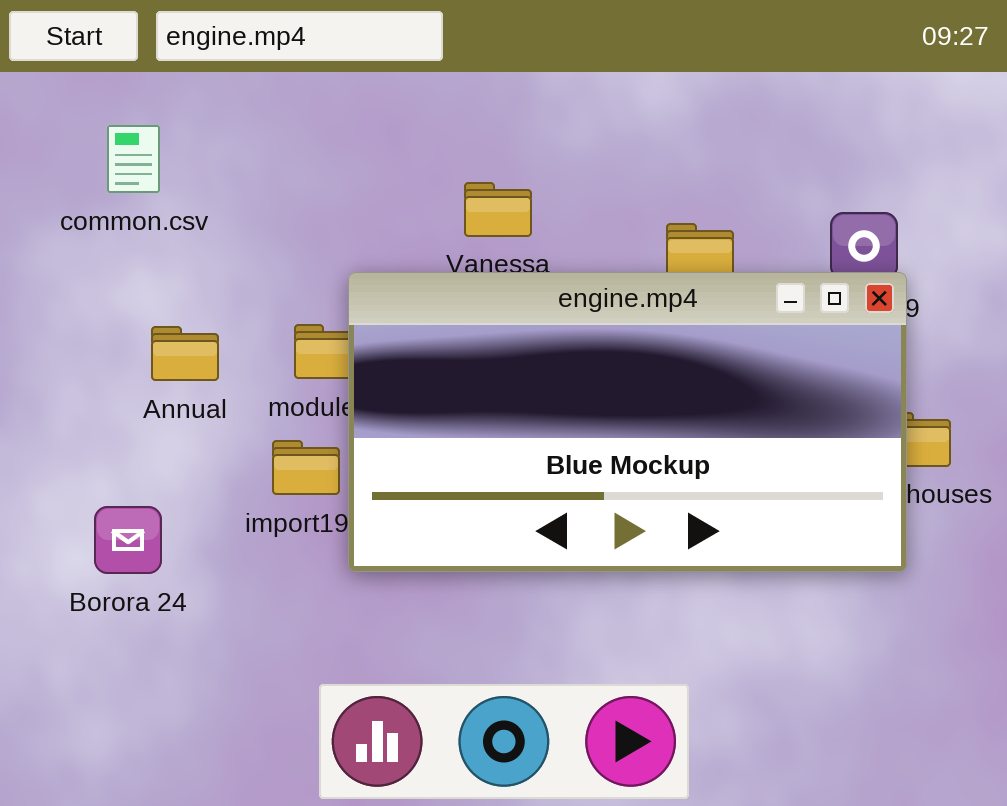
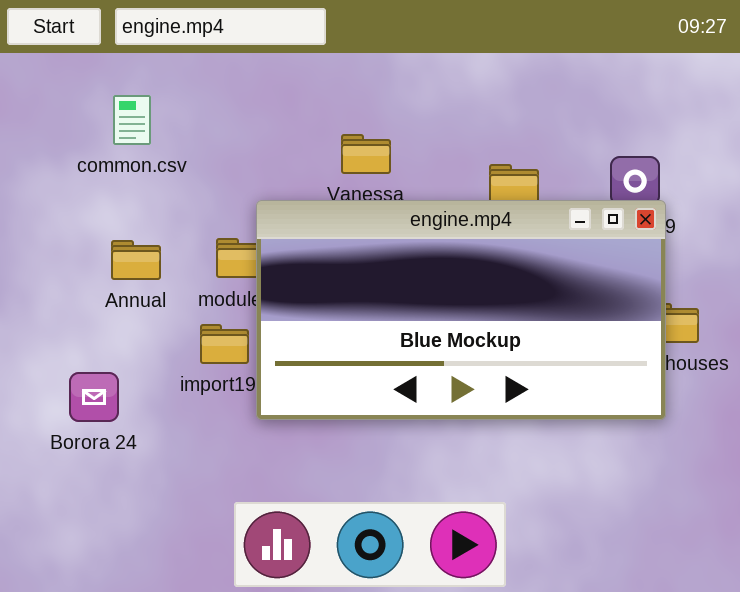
common.csv: [107,125,160,193] -> [113,95,151,145], moved

